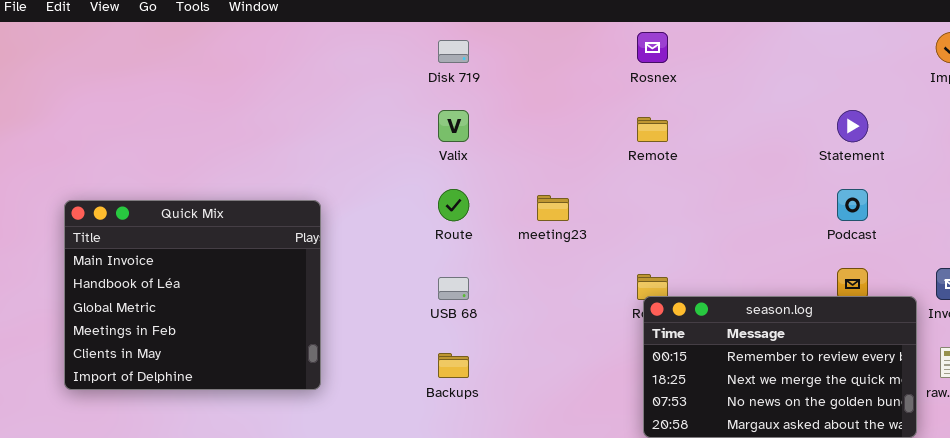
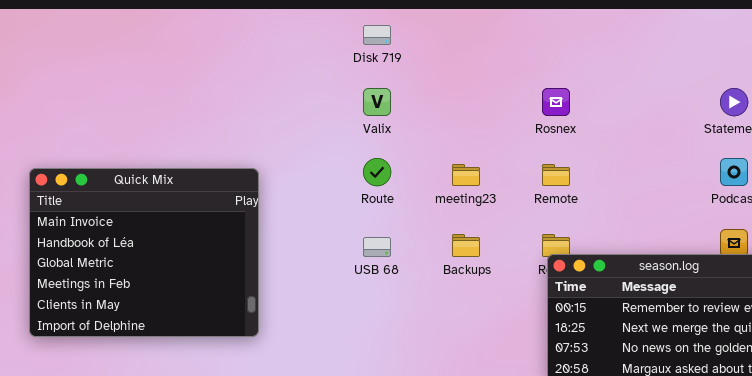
Rosnex: [637,32,668,63] -> [542,88,570,116], moved
Remote: [637,117,668,142] -> [542,164,570,186], moved
Backups: [438,353,469,378] -> [452,234,480,257], moved

